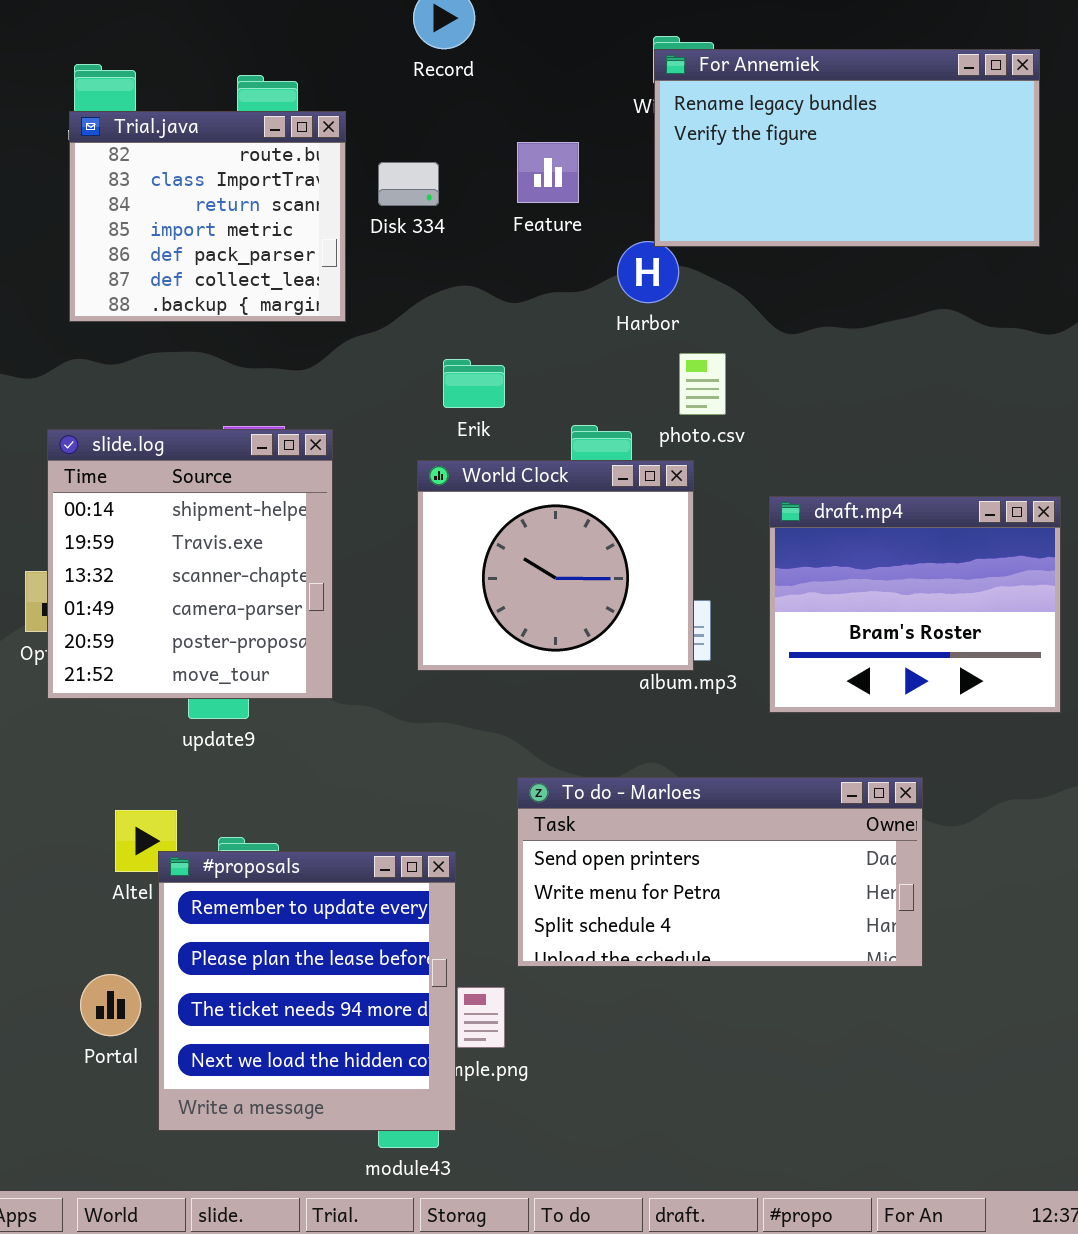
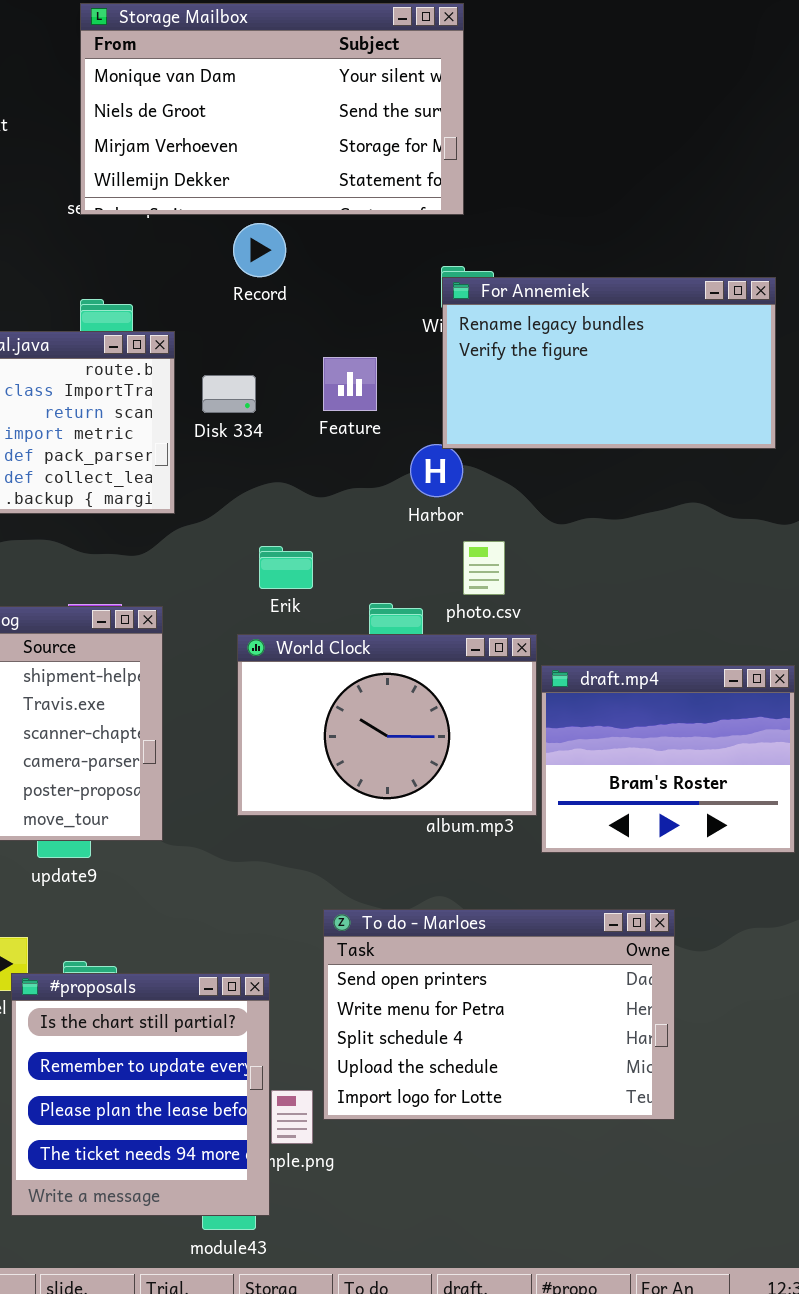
World Clock: [417,460,694,671] -> [237,634,537,816], resized
To do - Marloes: [517,777,923,967] -> [323,909,675,1120], resized
#proposals: [158,851,456,1131] -> [11,973,270,1216], scrolled up 1 row

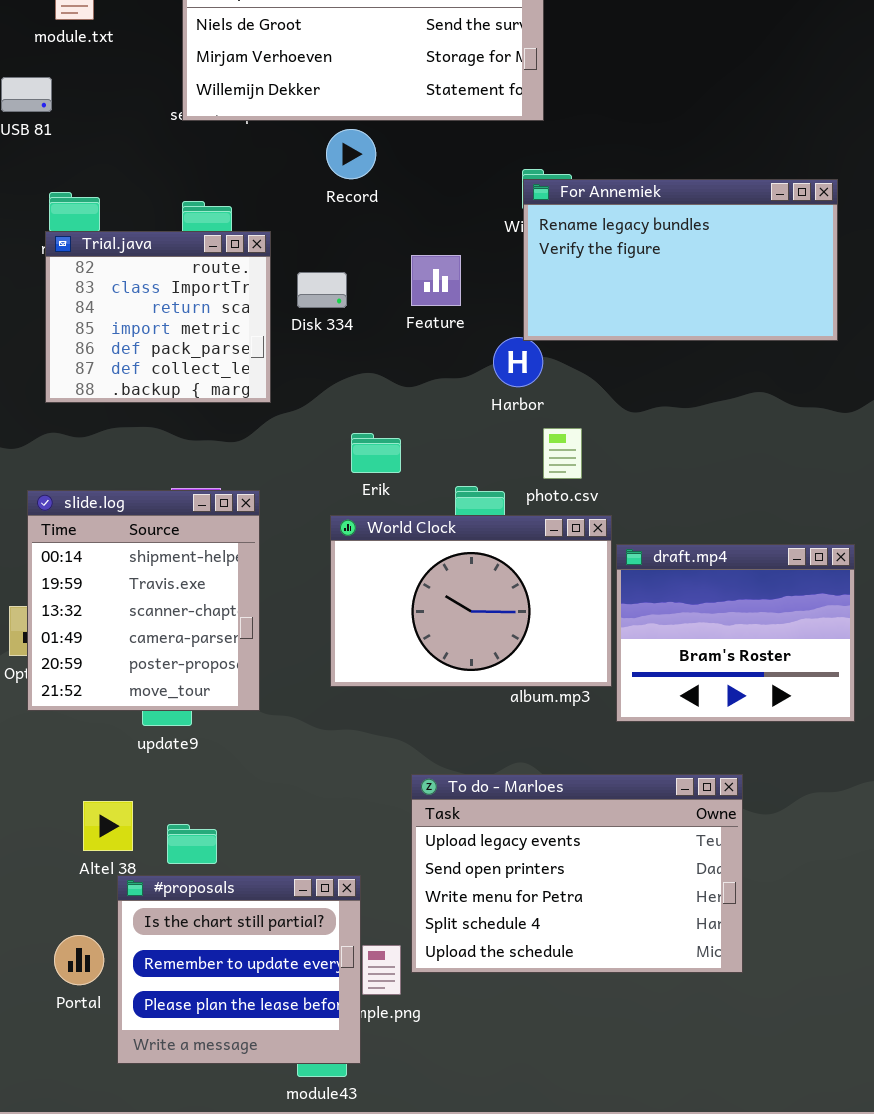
To do - Marloes: [323,909,675,1120] -> [411,774,743,973], scrolled up 1 row
#proposals: [11,973,270,1216] -> [117,875,361,1064], resized

